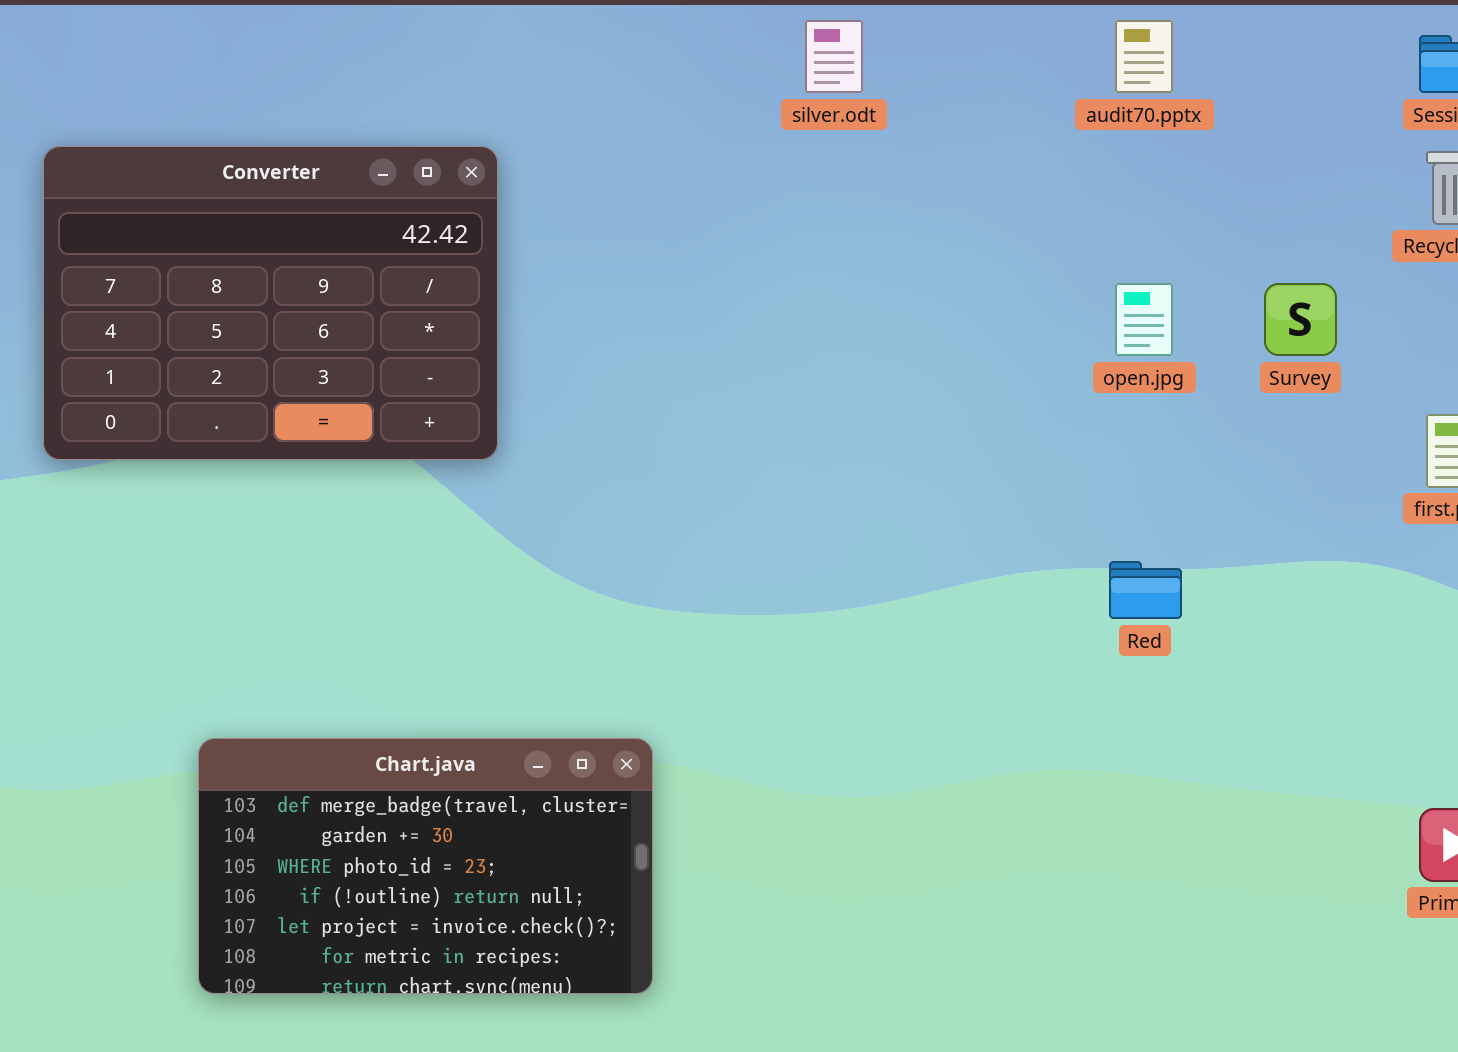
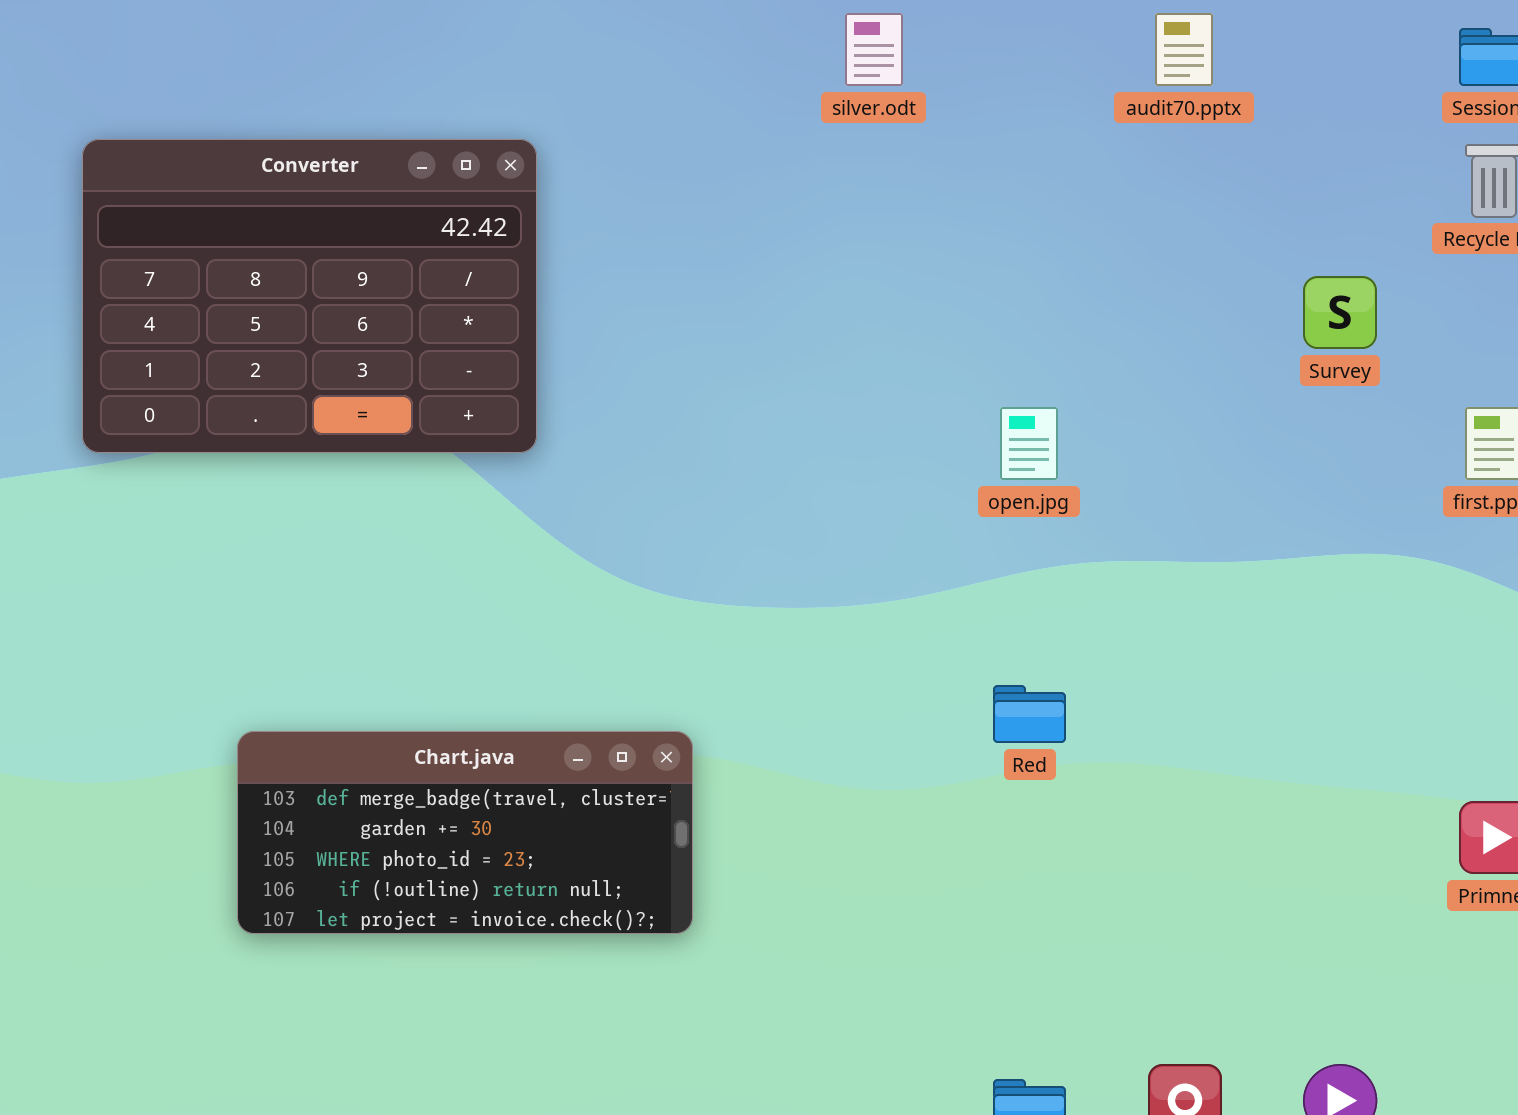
open.jpg: [1115,283,1173,356] -> [1000,407,1058,480], moved
Red: [1109,561,1182,619] -> [993,685,1066,743], moved
Chart.java: [198,738,653,994] -> [237,731,693,934], resized

